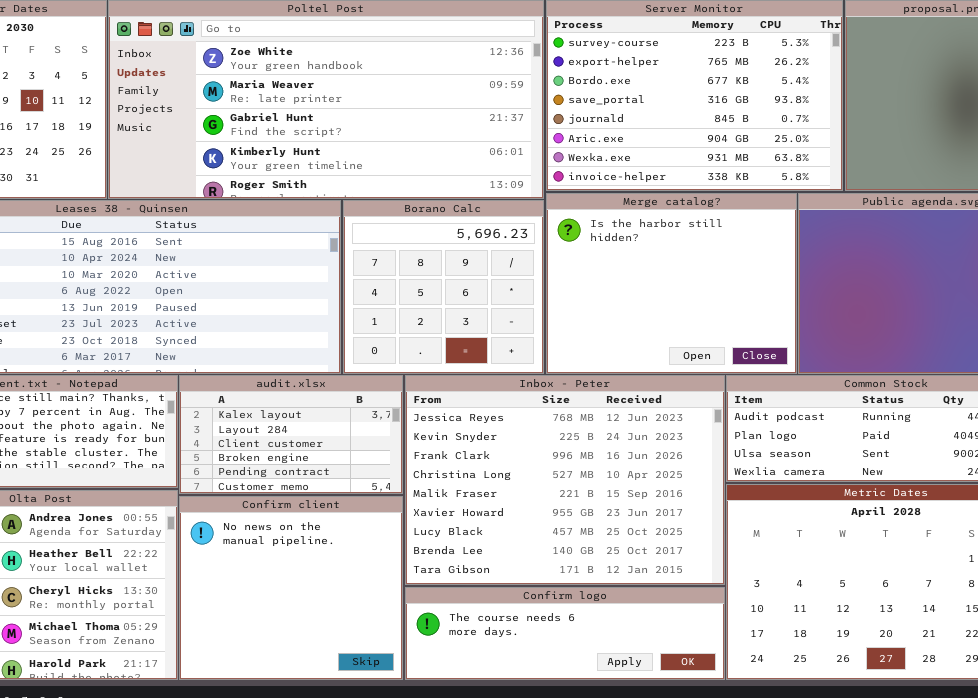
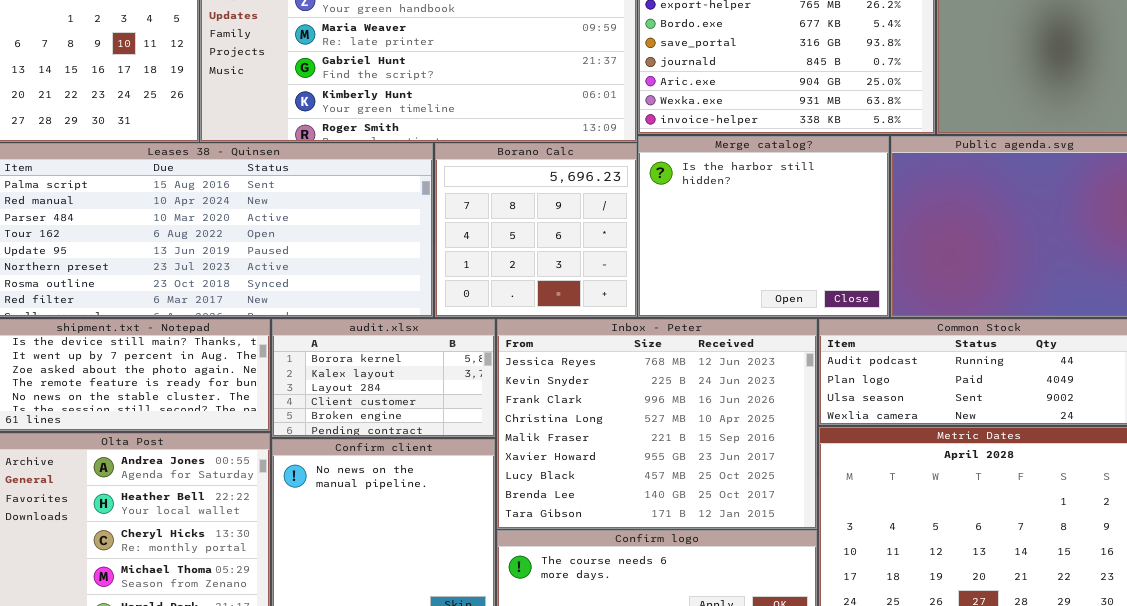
audit.xlsx: [179,375,403,494] -> [272,319,495,437], scrolled up 1 row

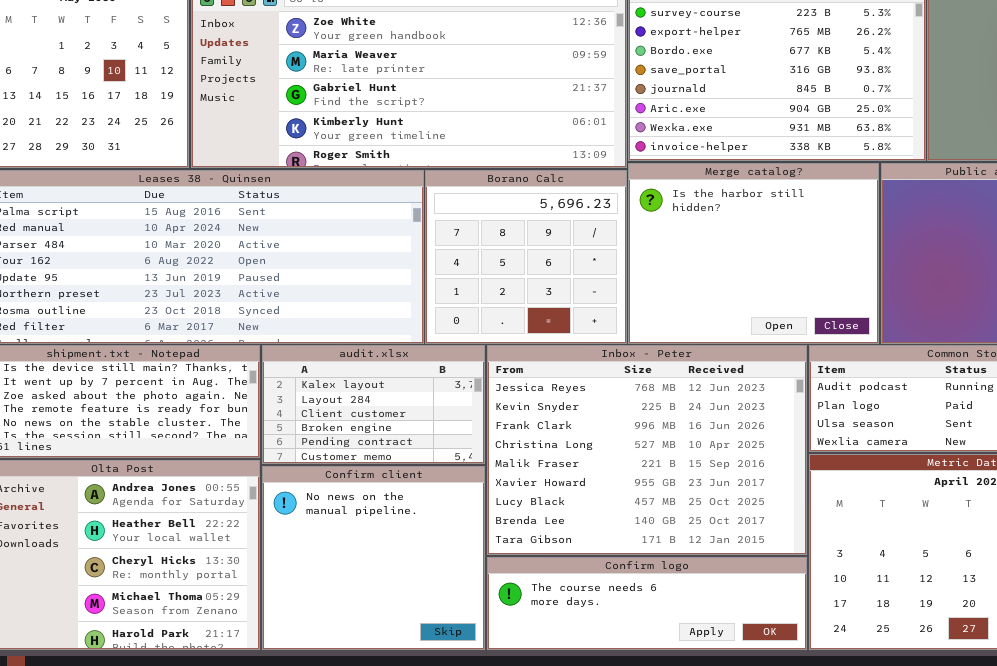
audit.xlsx: [272,319,495,437] -> [262,345,485,464], scrolled down 1 row

